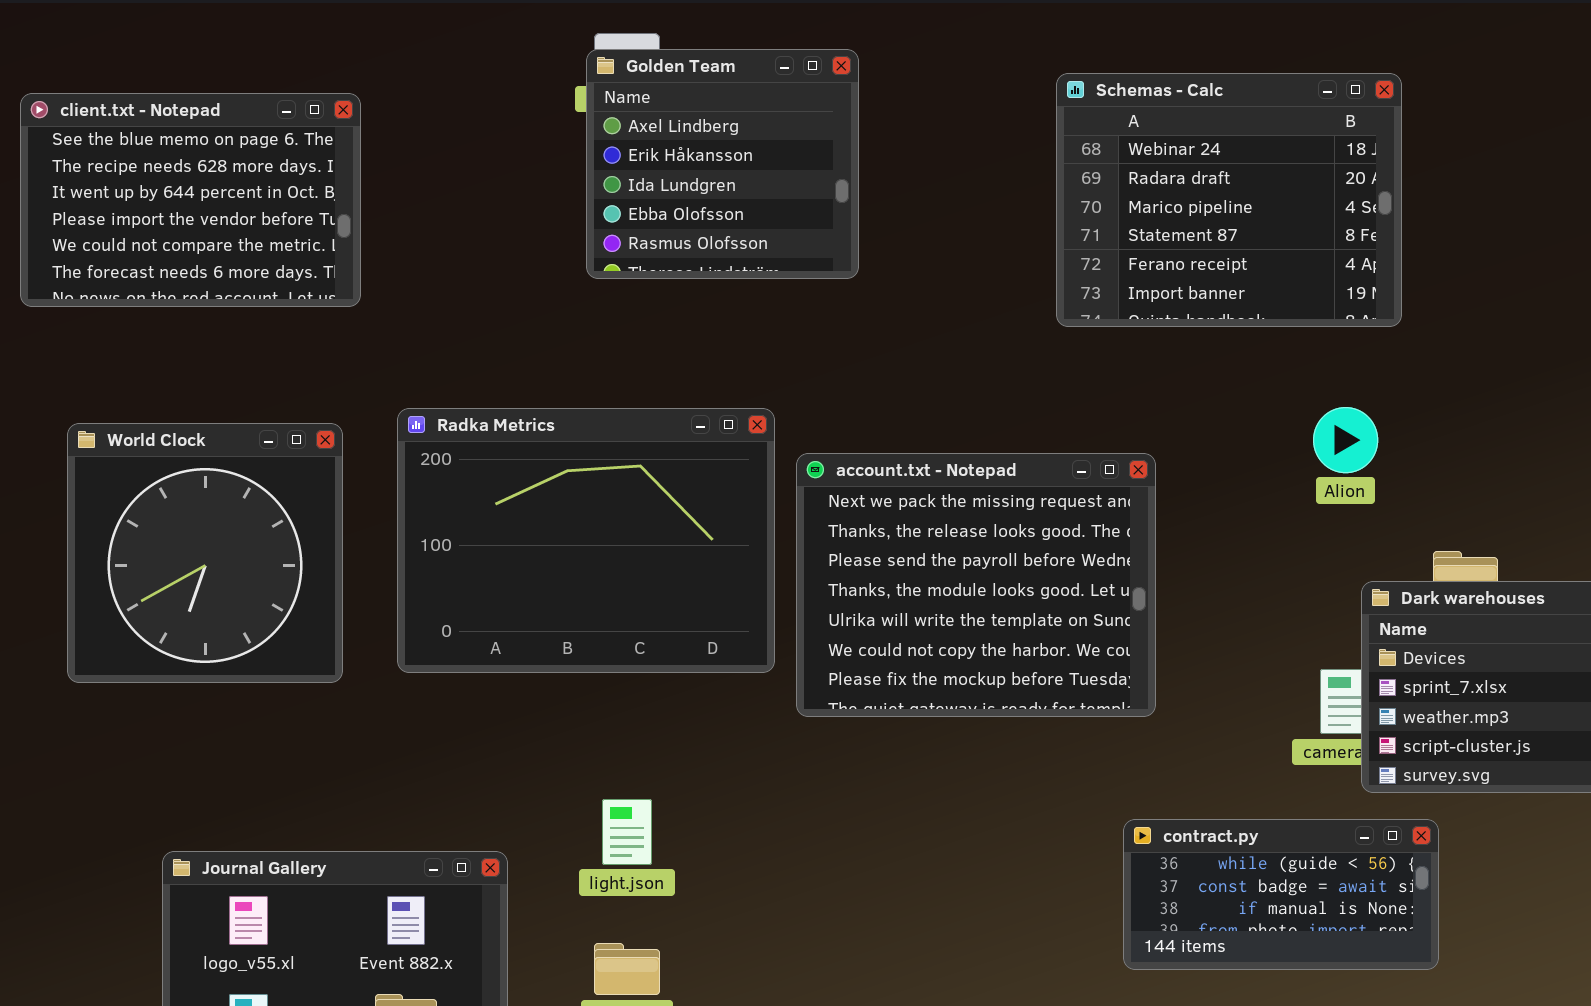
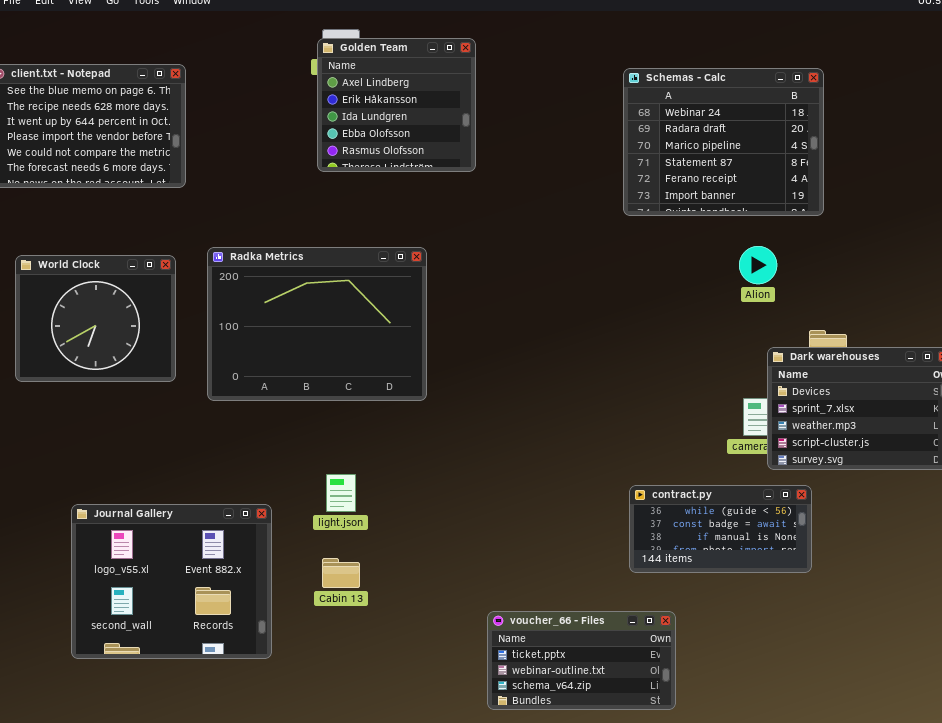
Schemas - Calc: [1056,73,1402,327] -> [623,68,824,216], moved
World Clock: [67,423,343,683] -> [15,255,176,382], resized
account.txt - Notepad: [796,453,1156,717] -> none, closed

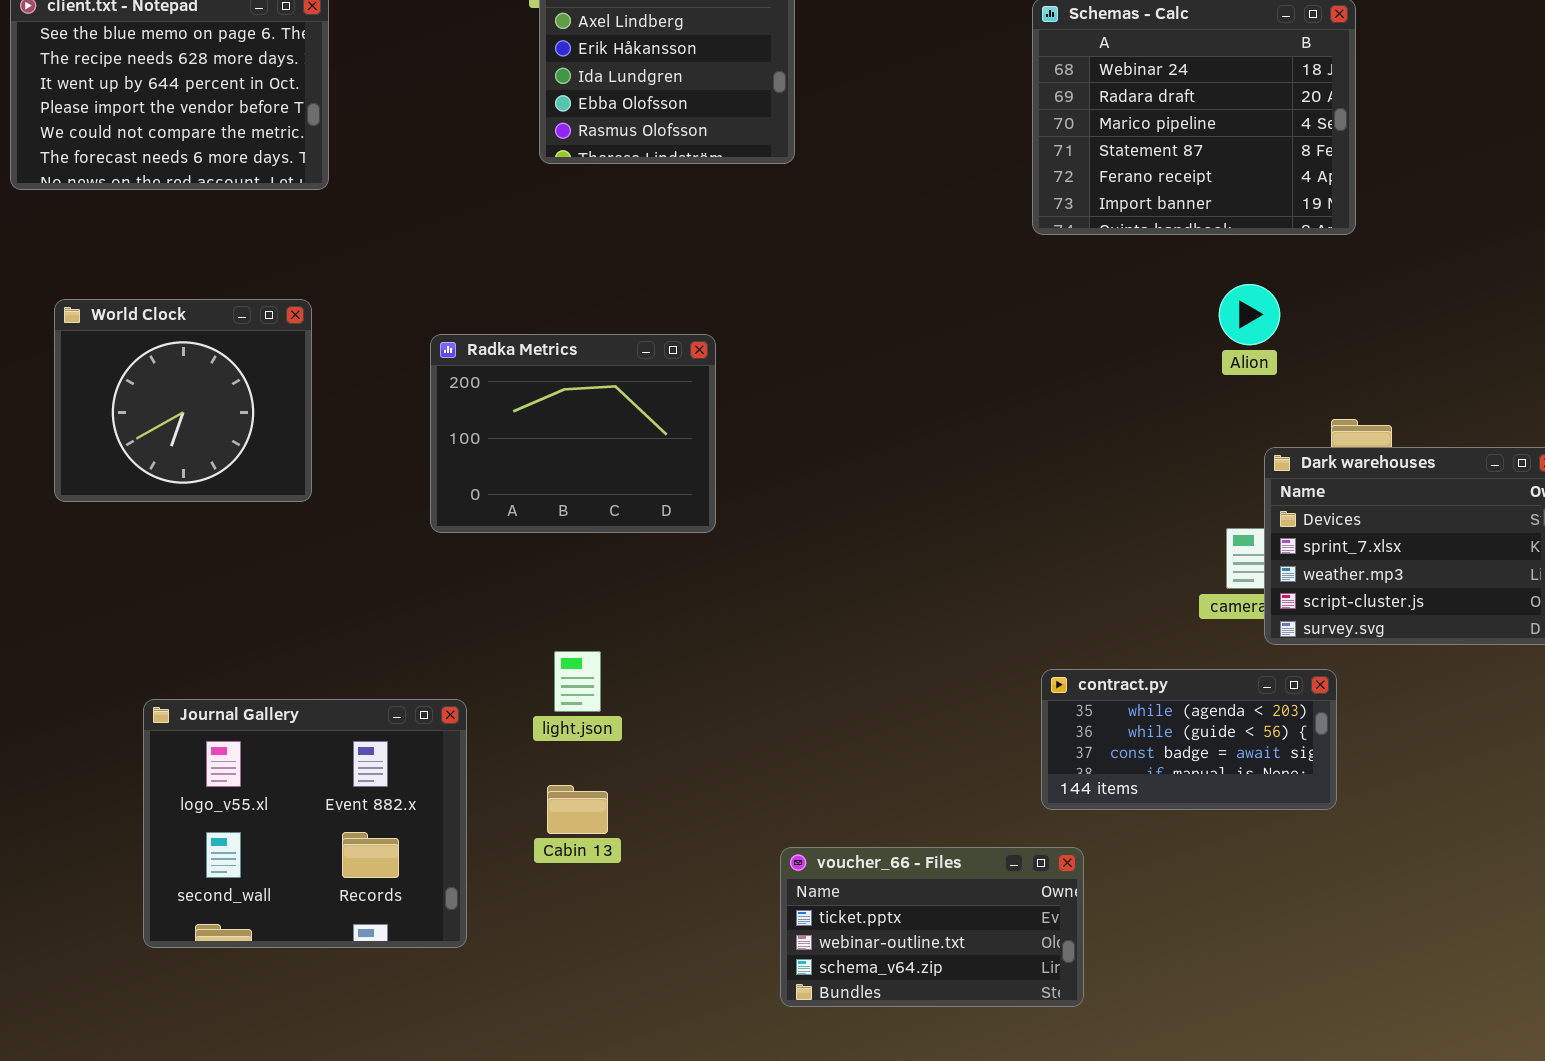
Radka Metrics: [207,247,427,401] -> [430,334,716,533], resized
contract.py: [629,485,812,573] -> [1041,669,1337,810], scrolled up 1 row
voucher_66 - Files: [487,611,676,710] -> [780,847,1084,1007], moved

